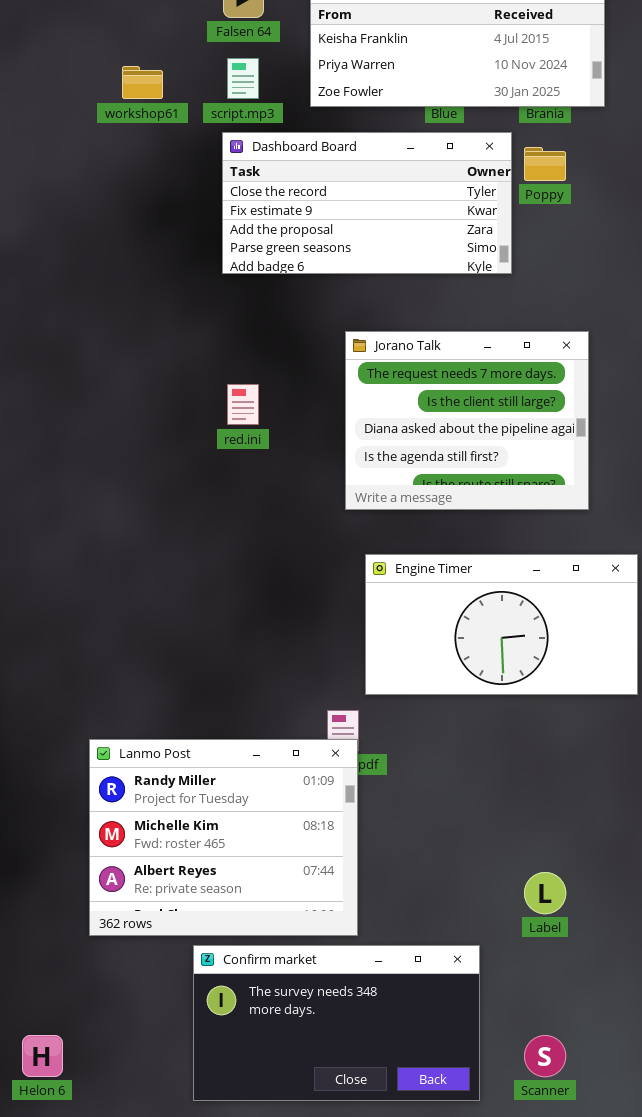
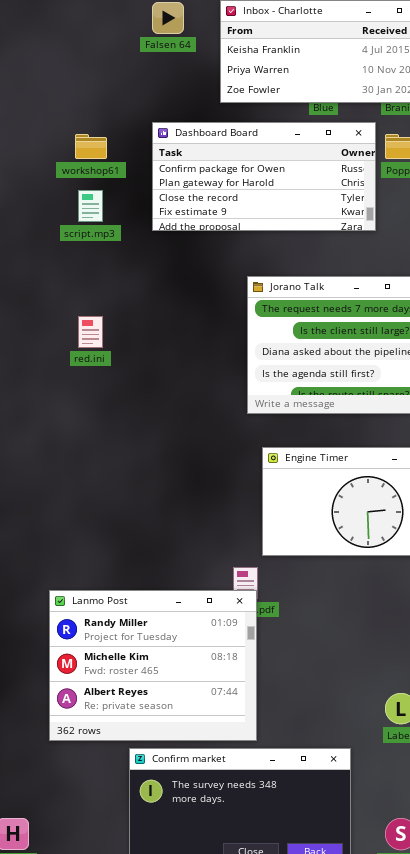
script.mp3: [227,58,259,99] -> [78,190,103,222], moved
workshop61: [122,66,163,99] -> [75,134,107,159], moved
Dashboard Board: [222,132,512,274] -> [152,122,376,231], scrolled up 2 rows
red.ini: [227,384,259,425] -> [78,316,103,348], moved

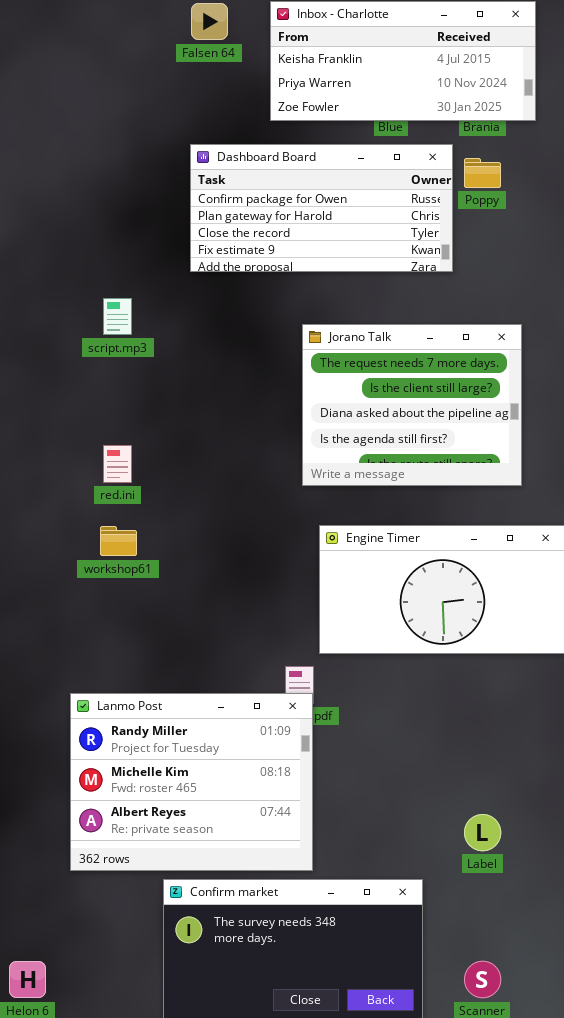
workshop61: [75,134,107,159] -> [100,526,137,556], moved
script.mp3: [78,190,103,222] -> [103,298,132,335], moved
red.ini: [78,316,103,348] -> [103,445,132,483], moved

